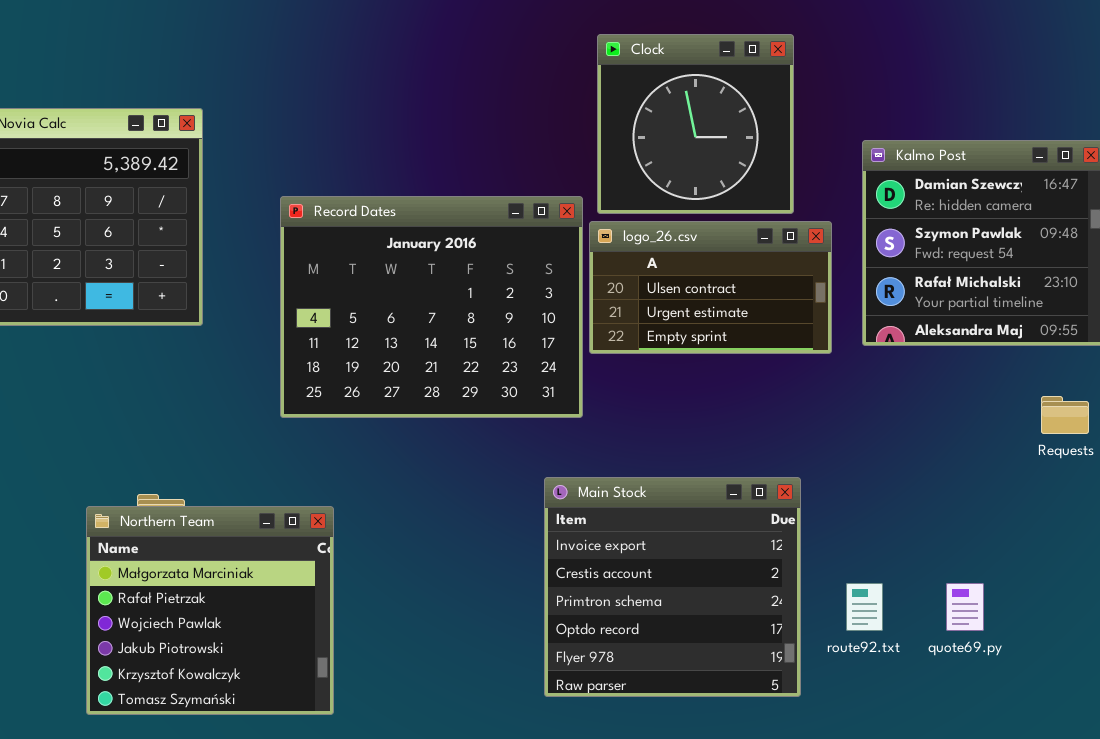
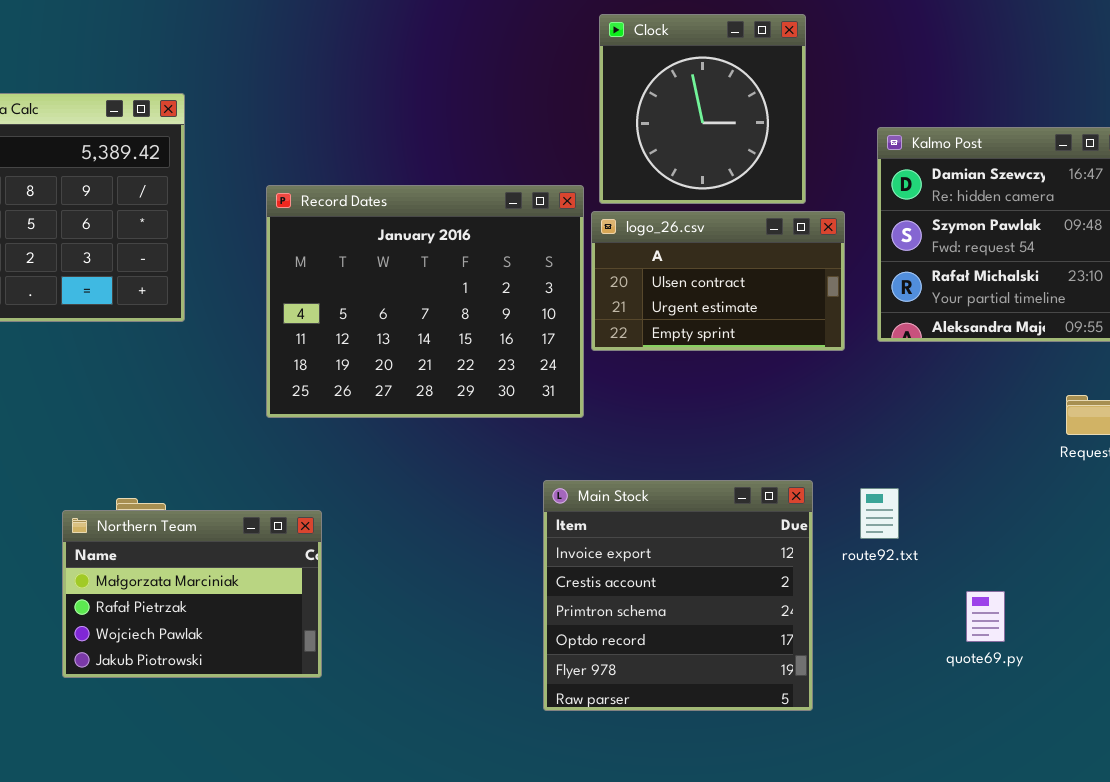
Northern Team: [86,506,334,715] -> [62,510,322,678], resized
route92.txt: [846,583,883,631] -> [860,488,899,539], moved

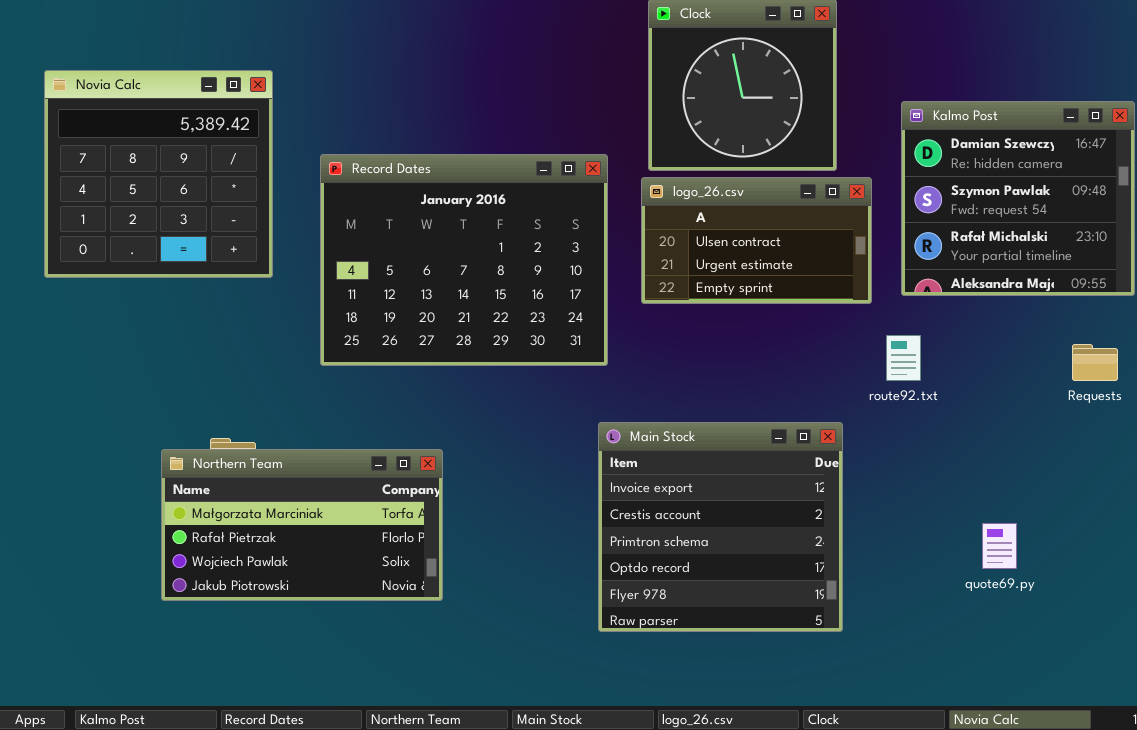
Record Dates: [266,185,584,418] -> [320,154,608,366], moved
route92.txt: [860,488,899,539] -> [886,335,921,381], moved
Northern Team: [62,510,322,678] -> [161,449,443,601], resized

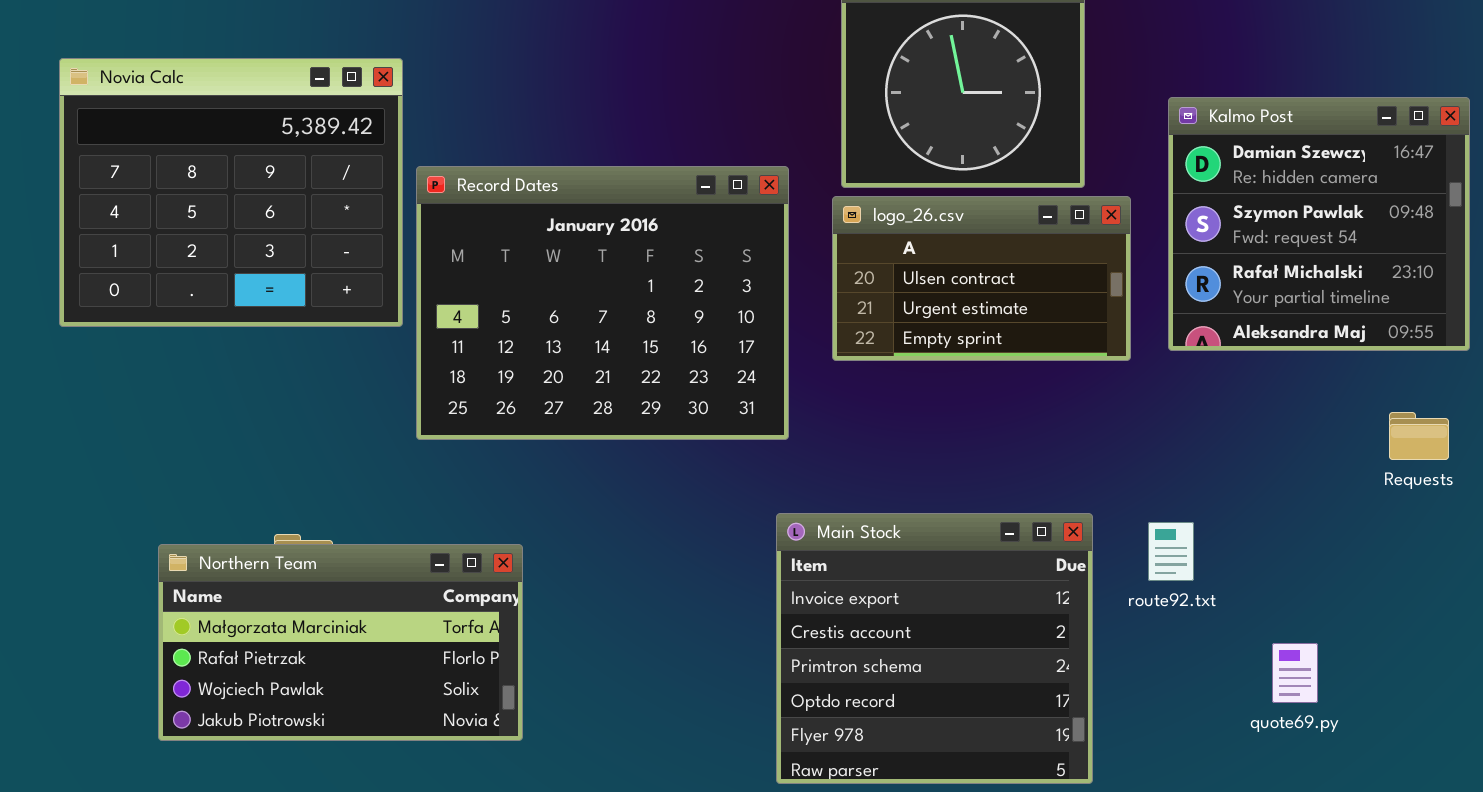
Novia Calc: [44,70,273,278] -> [59,58,403,327], resized
route92.txt: [886,335,921,381] -> [1148,522,1194,581], moved
Northern Team: [161,449,443,601] -> [158,544,523,741], moved

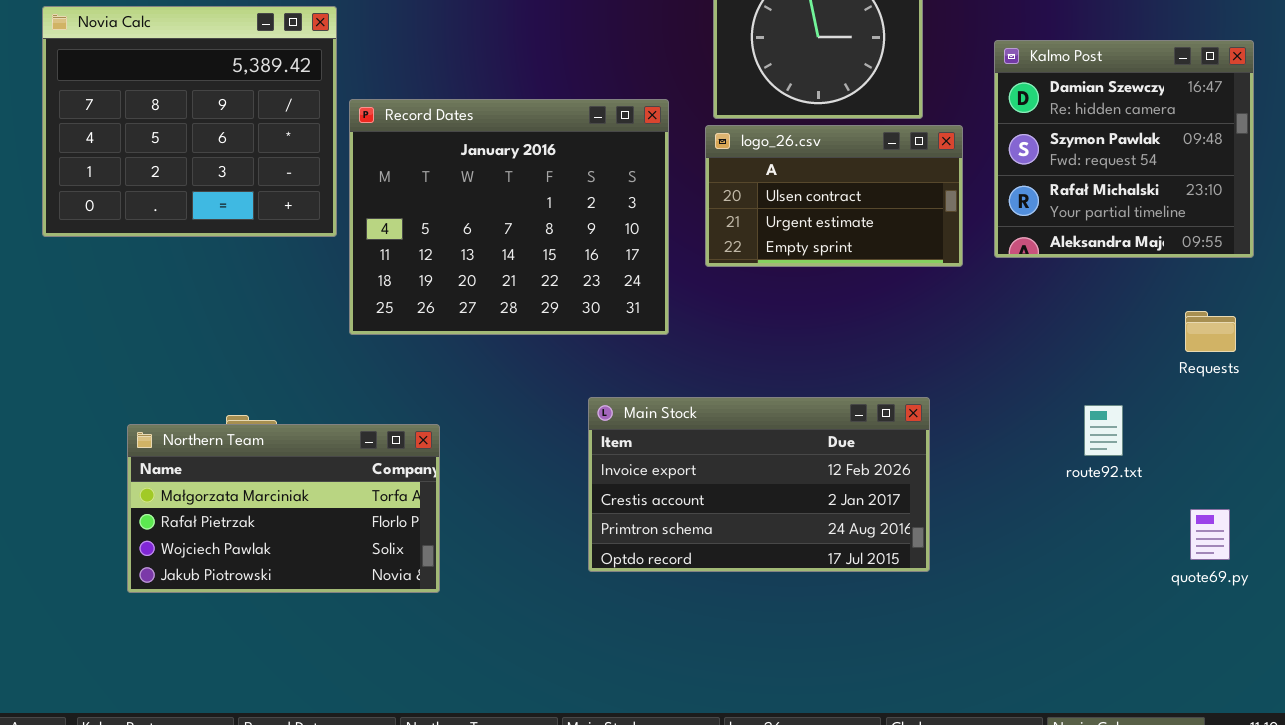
Main Stock: [776,513,1093,784] -> [588,397,930,572], resized
route92.txt: [1148,522,1194,581] -> [1084,405,1123,456], moved
quote69.py: [1272,643,1318,703] -> [1190,509,1230,560], moved

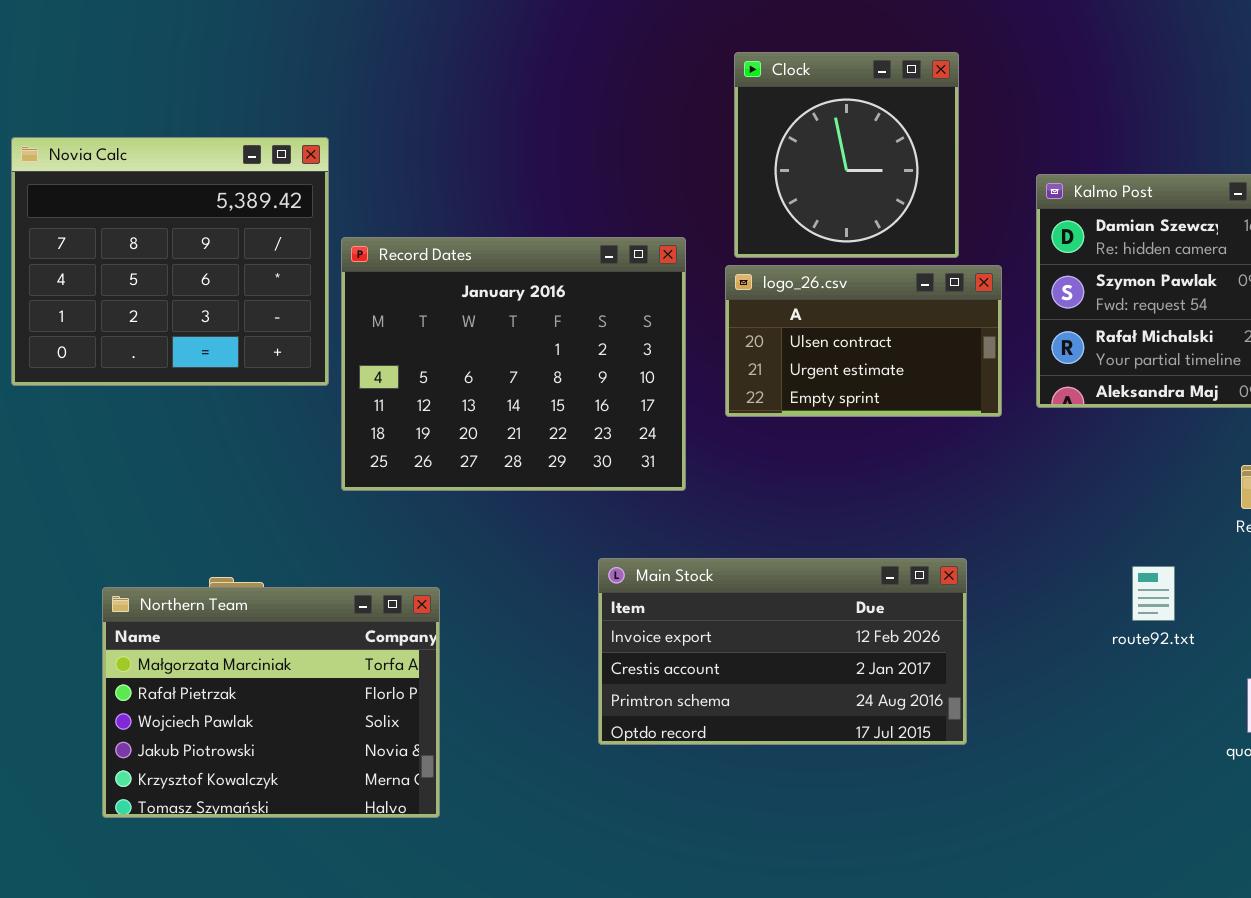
Northern Team: [127,424,440,593] -> [102,587,440,818], resized

